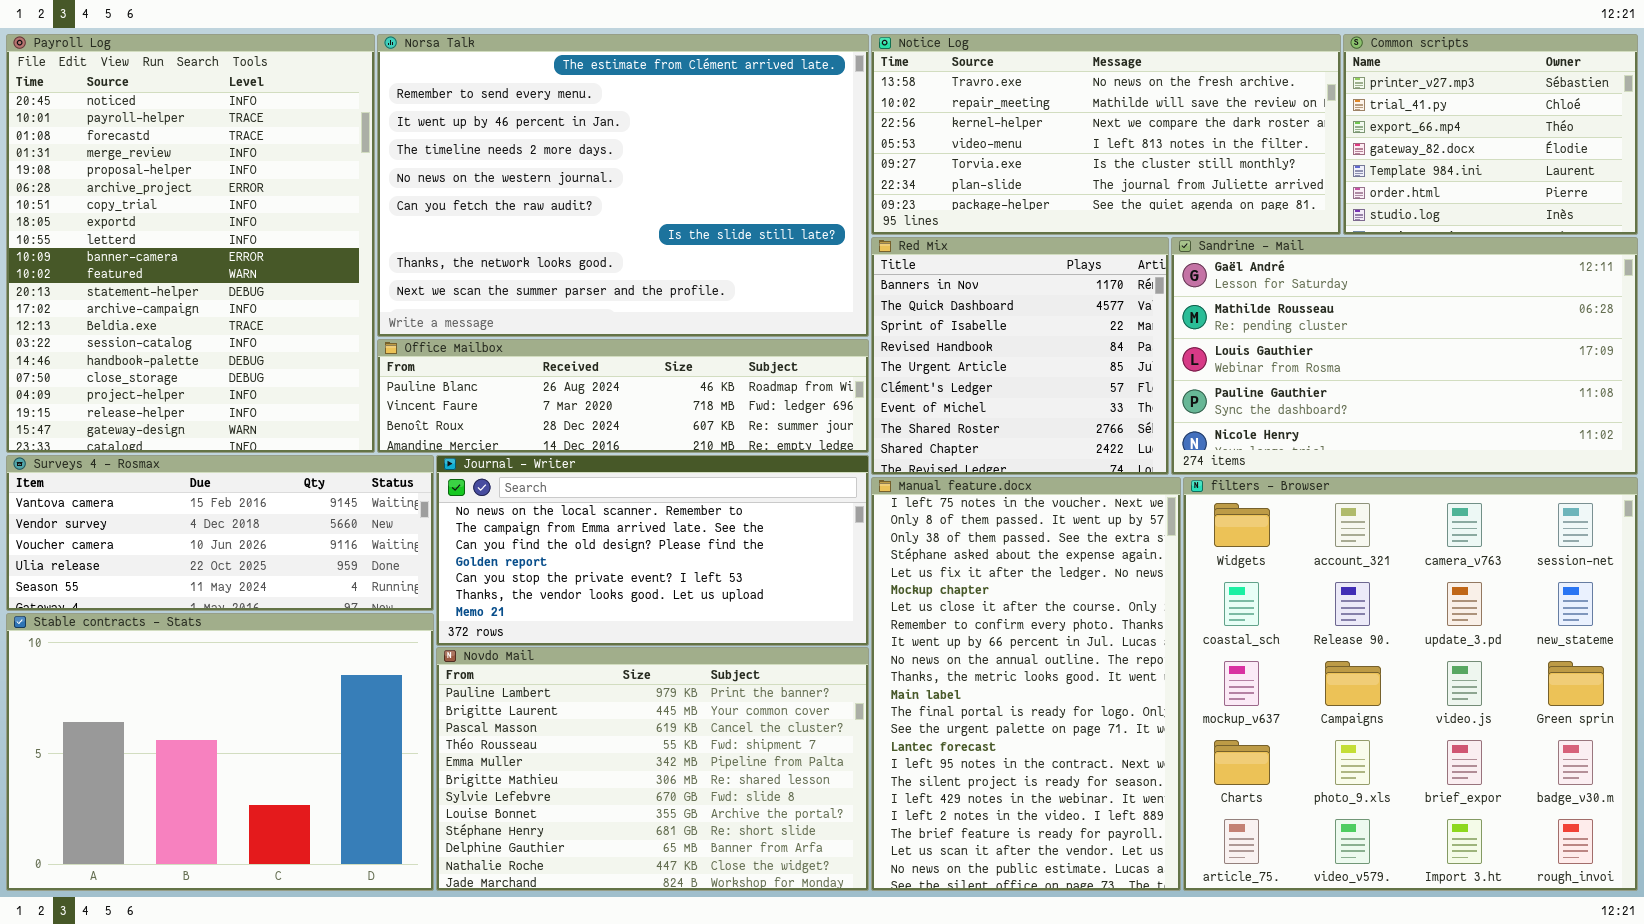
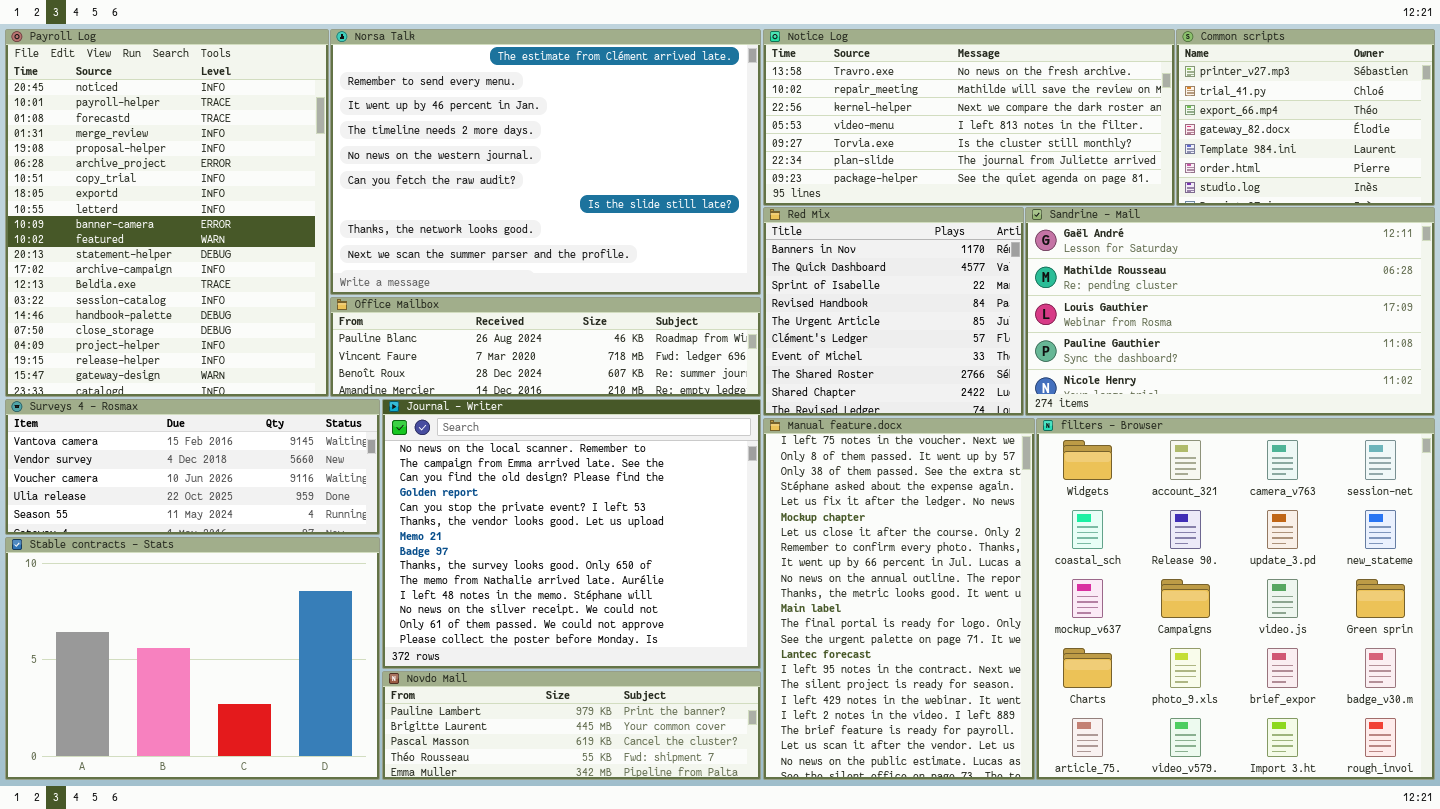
Journal - Writer: [436,455,869,646] -> [382,399,761,669], resized
Novdo Mail: [436,647,869,891] -> [382,671,761,780], resized

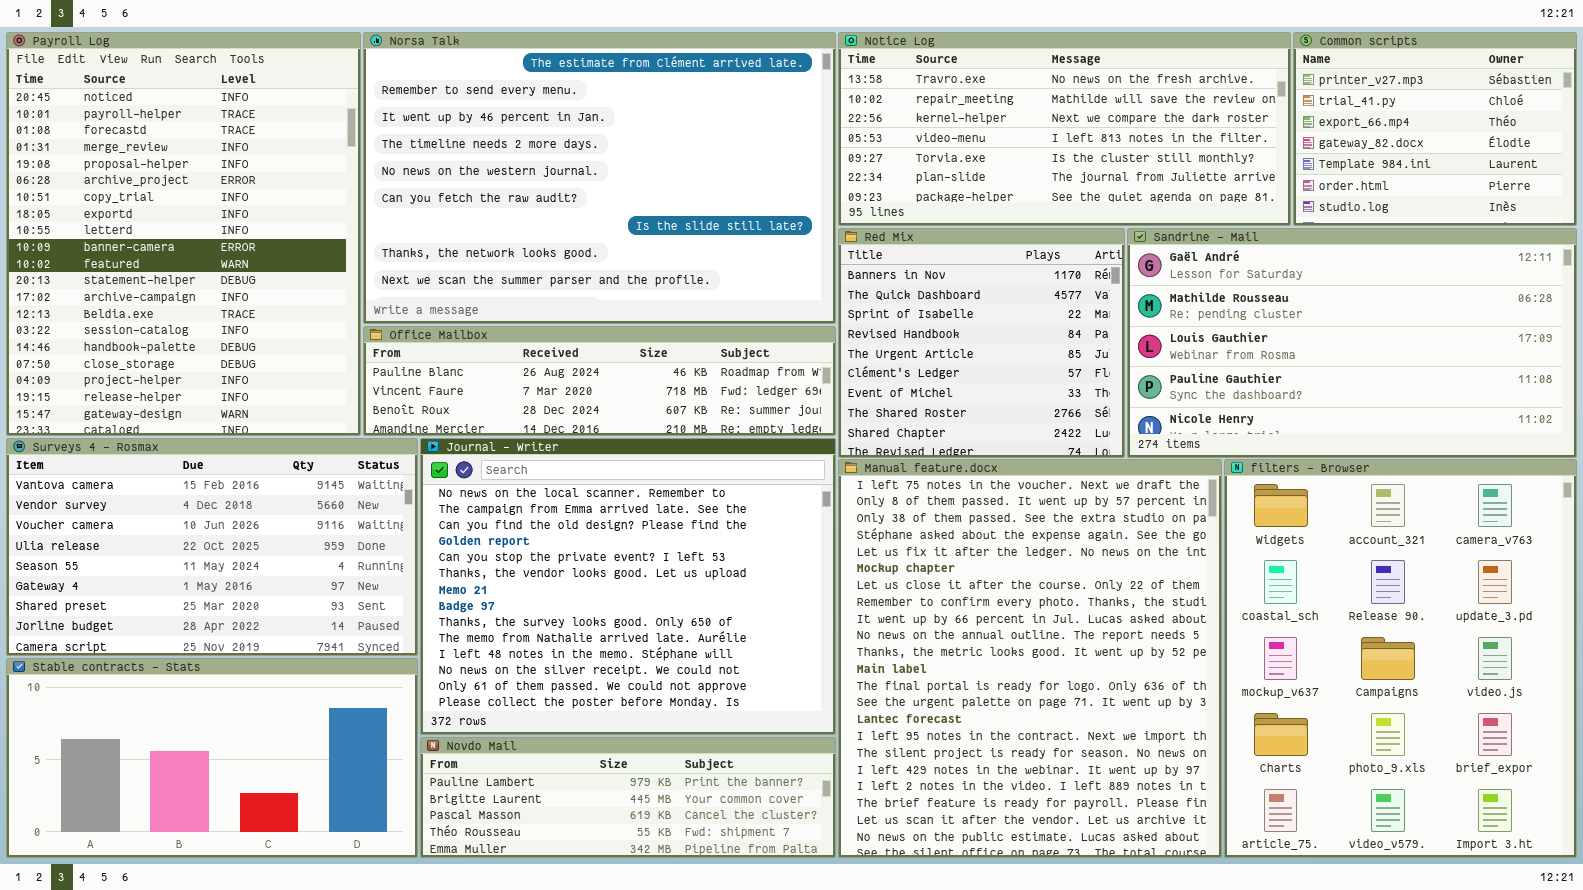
Surveys 4 - Rosmax: [5,399,380,535] -> [6,438,418,656], resized
Manual feature.docx: [763,418,1035,780] -> [838,459,1222,858], resized
filters - Browser: [1036,418,1435,780] -> [1224,459,1577,858], resized
Stable contracts - Stats: [5,537,380,780] -> [6,658,418,858], resized

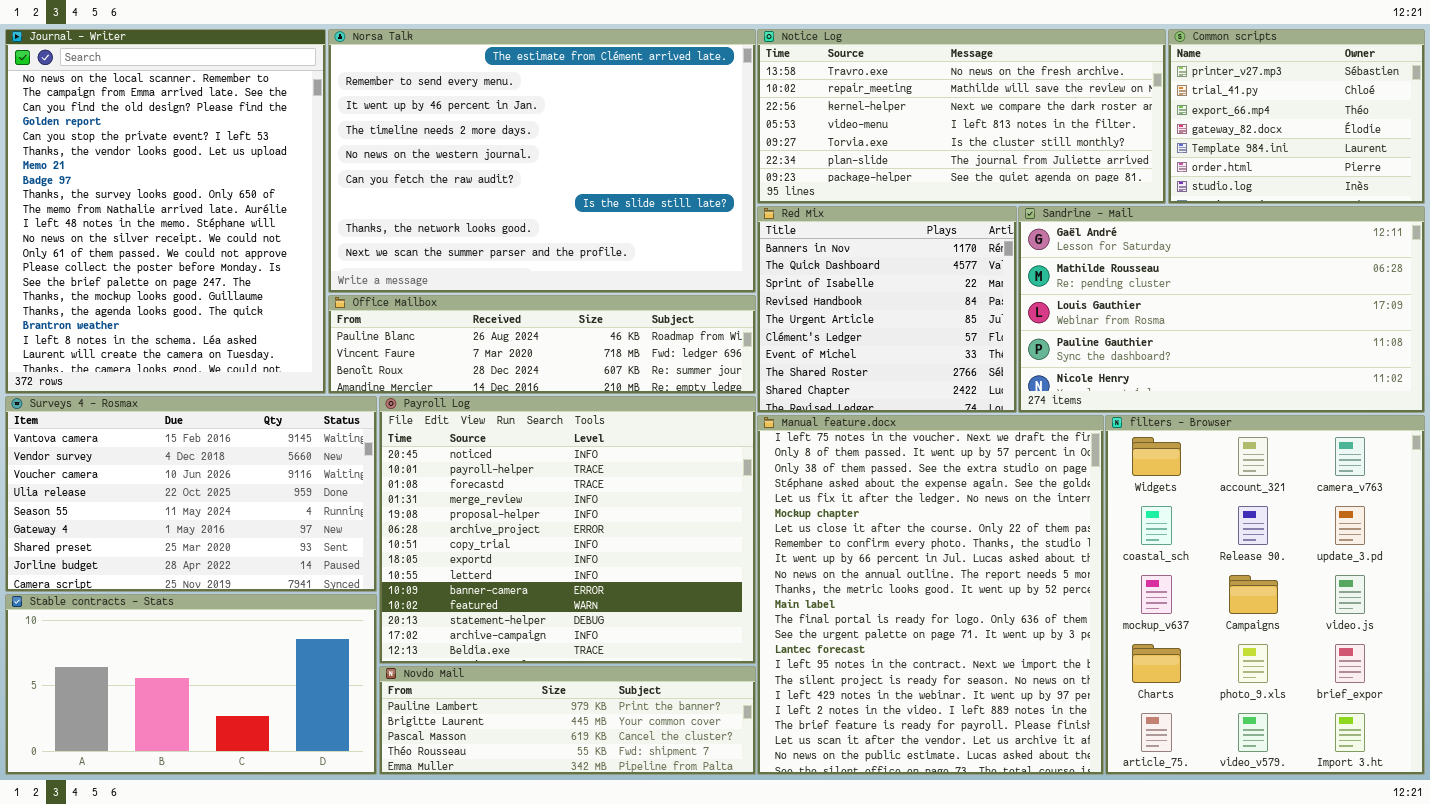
Payroll Log: [6,32,361,436] -> [379,396,756,664], moved, resized
Journal - Writer: [420,438,836,735] -> [5,29,326,394], moved, resized

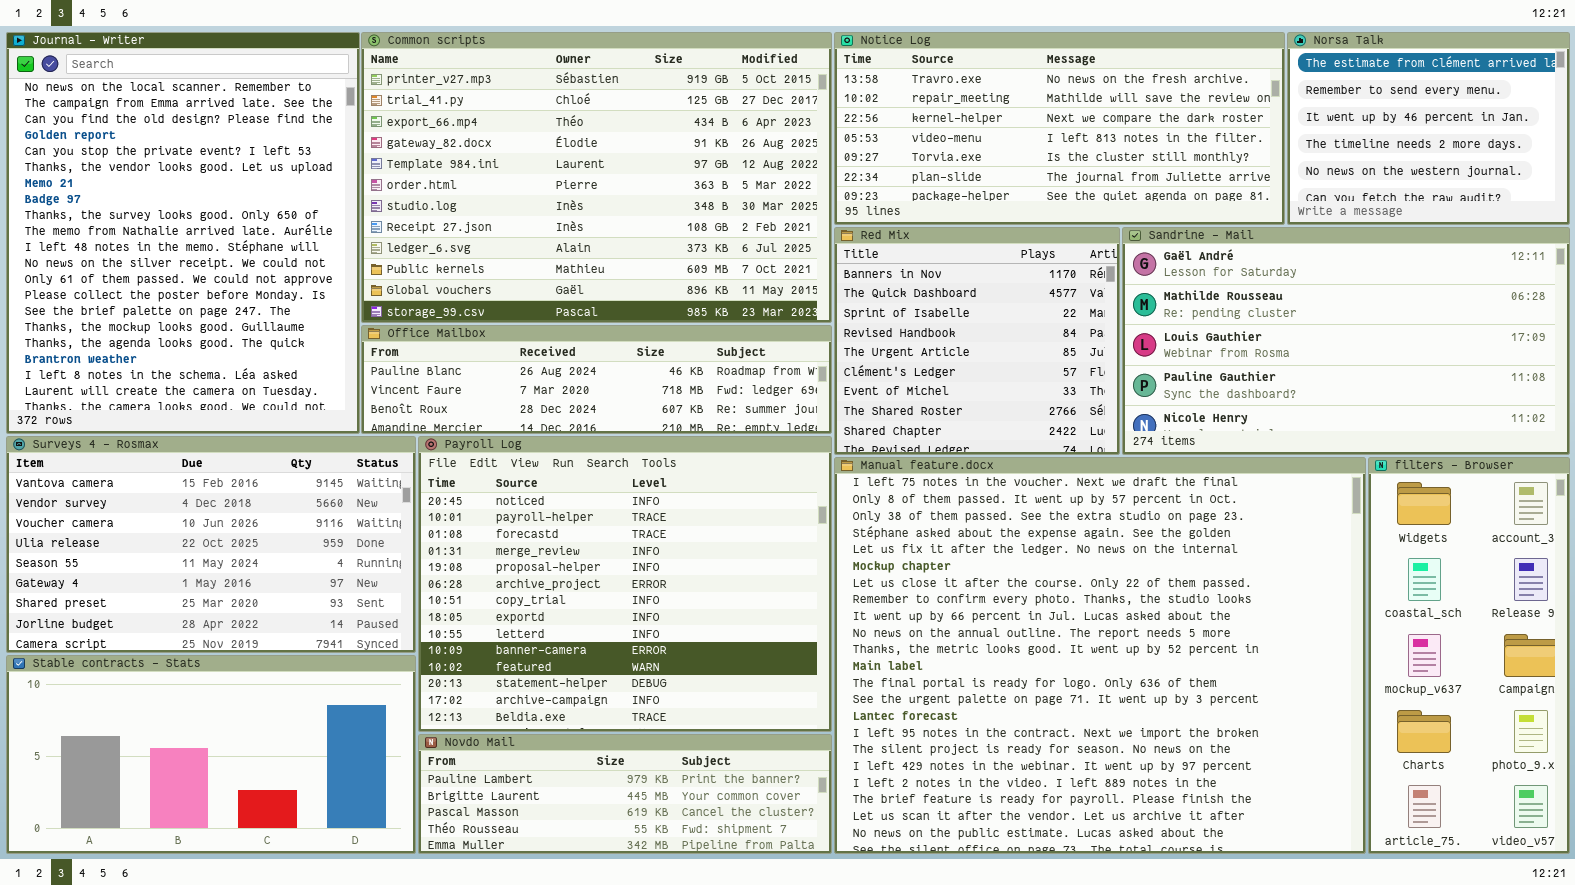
Norsa Talk: [328,29,756,293] -> [1287,32,1570,225], moved, resized
Common scripts: [1168,29,1425,204] -> [361,32,832,323], moved, resized
Manual feature.docx: [757,415,1104,775] -> [834,457,1366,854], resized
filters - Browser: [1105,415,1425,775] -> [1368,457,1570,854], resized

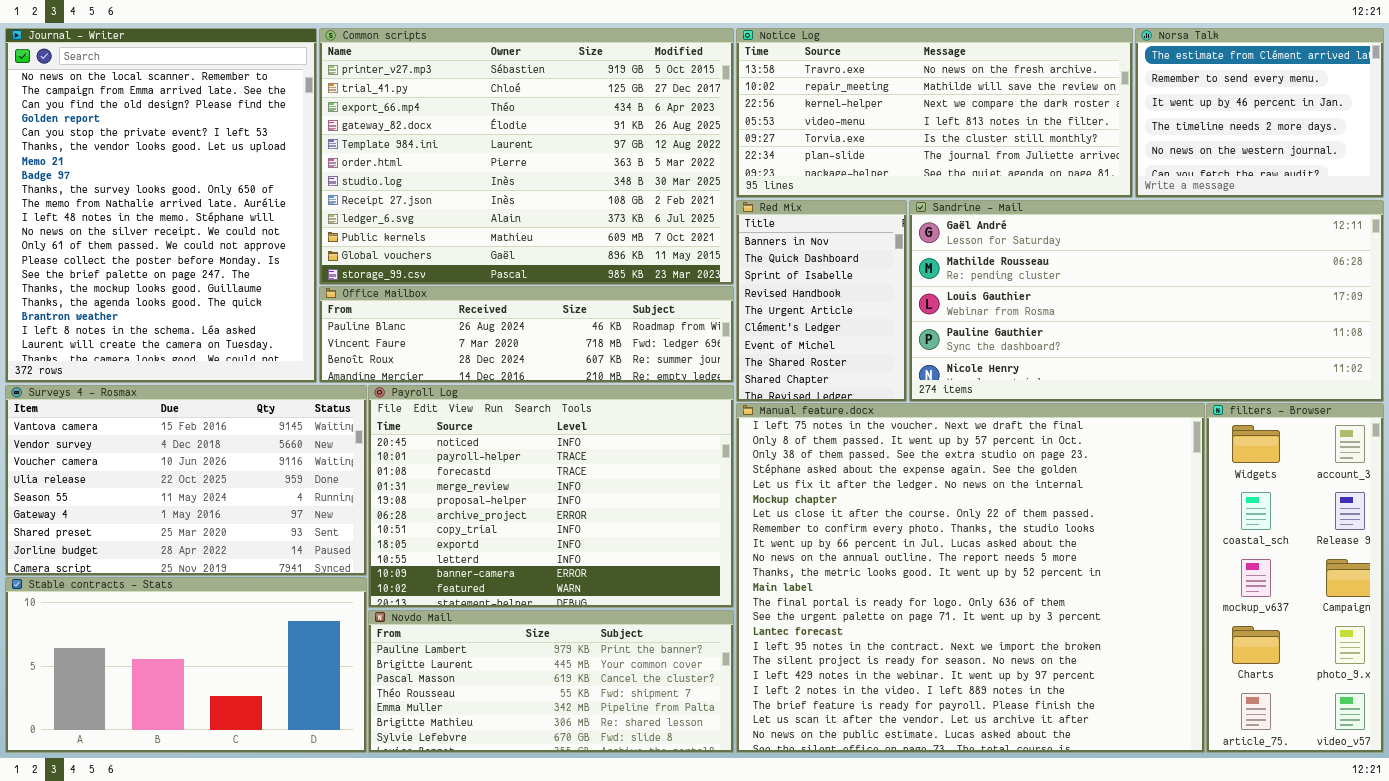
Red Mix: [834,227,1120,455] -> [736,200,907,402], resized
Sandrine - Mail: [1122,227,1570,455] -> [909,200,1384,402], resized
Payroll Log: [418,436,832,732] -> [368,385,734,608], resized
Novdo Mail: [418,734,832,854] -> [368,610,734,753], resized

